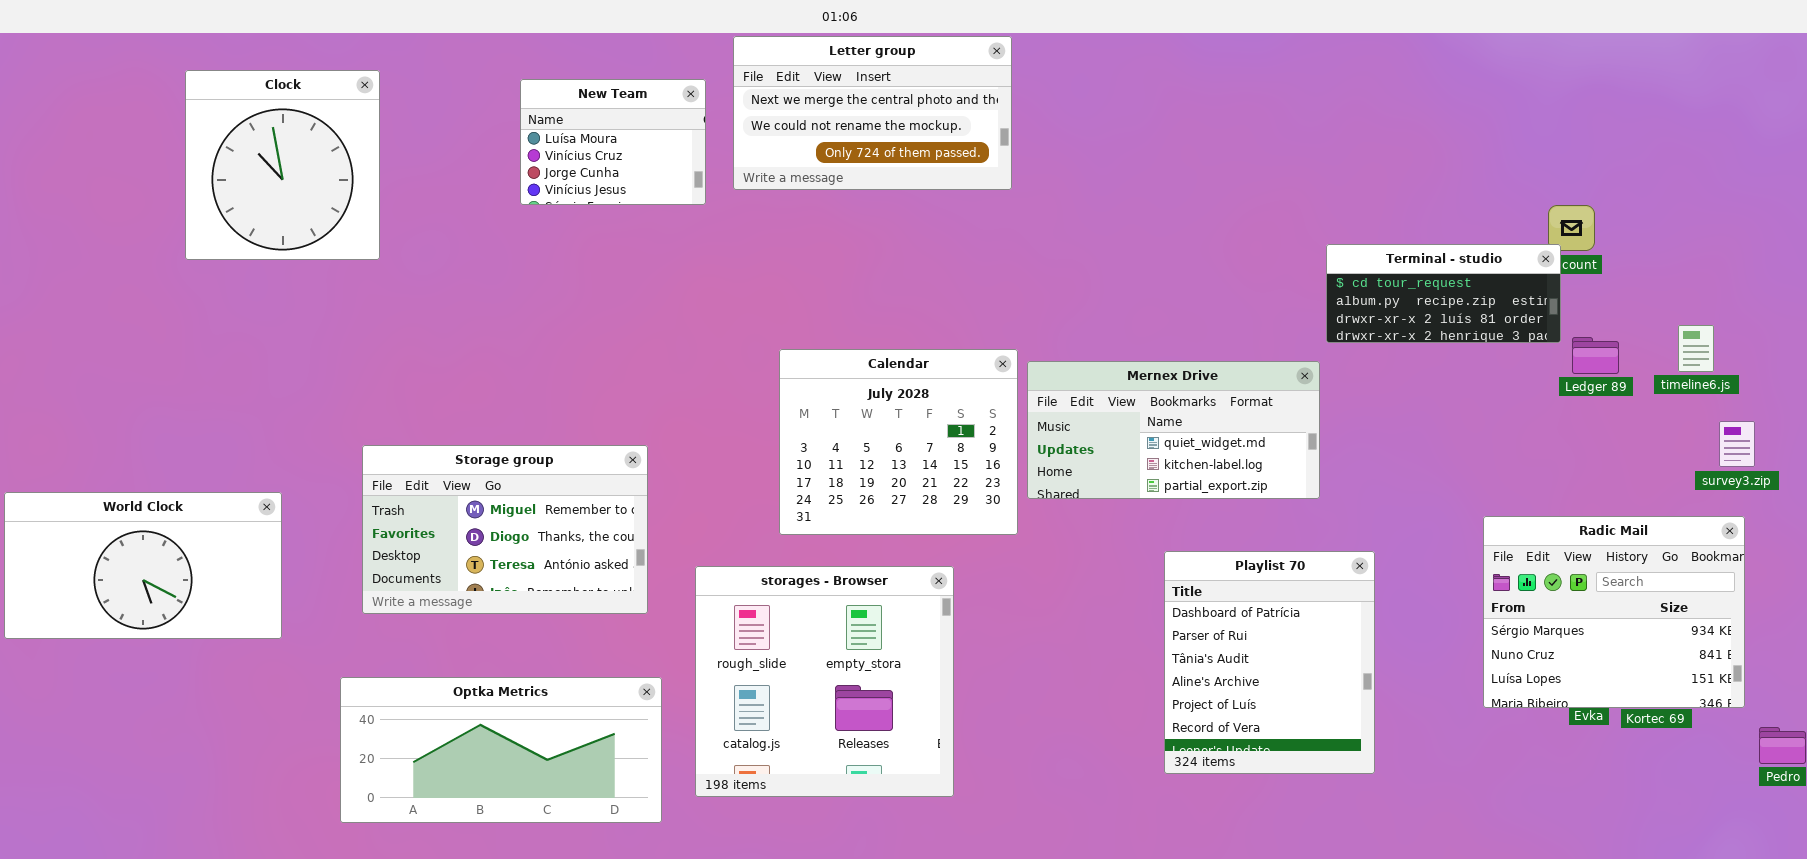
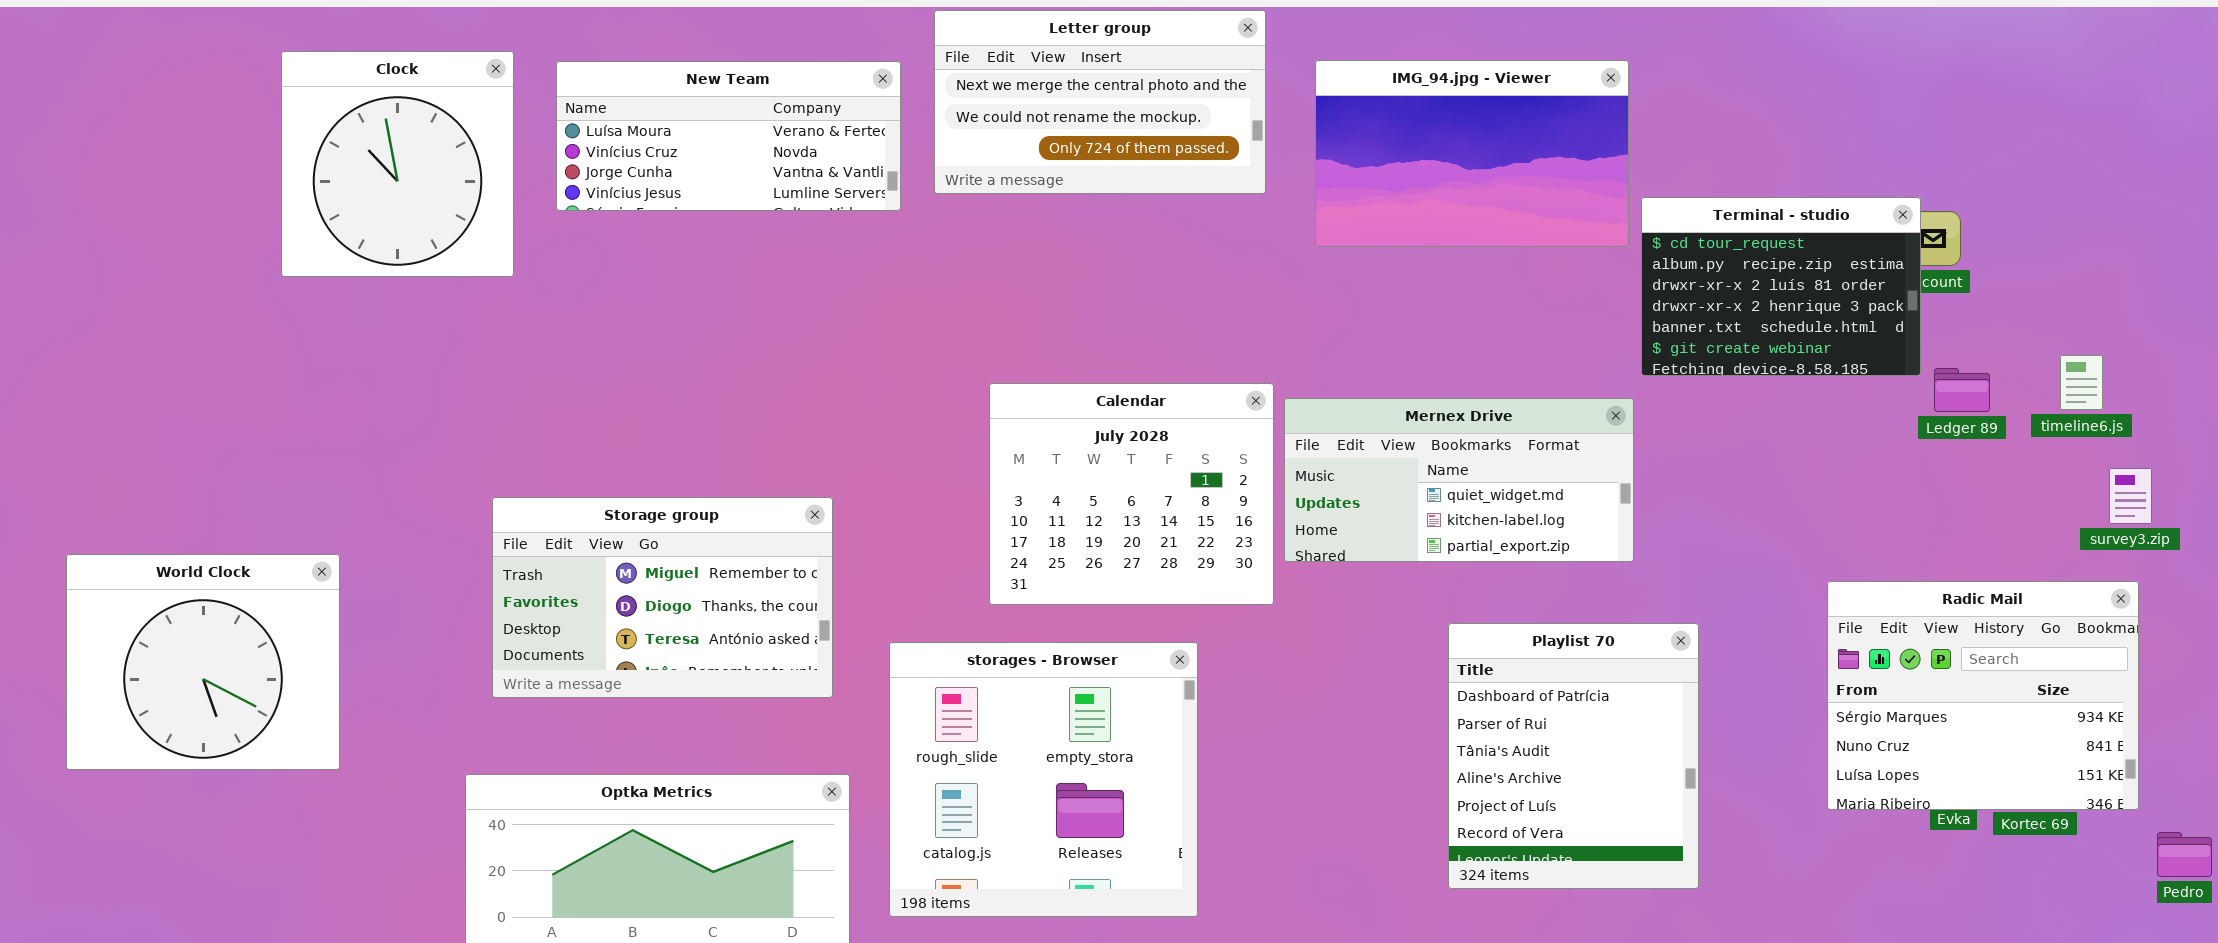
IMG_94.jpg - Viewer: none -> [1315,60,1629,247], opened
New Team: [520,79,706,205] -> [556,61,901,211], resized
Terminal - studio: [1326,244,1561,343] -> [1641,197,1921,376], resized
World Clock: [4,492,282,639] -> [66,554,340,770], resized

